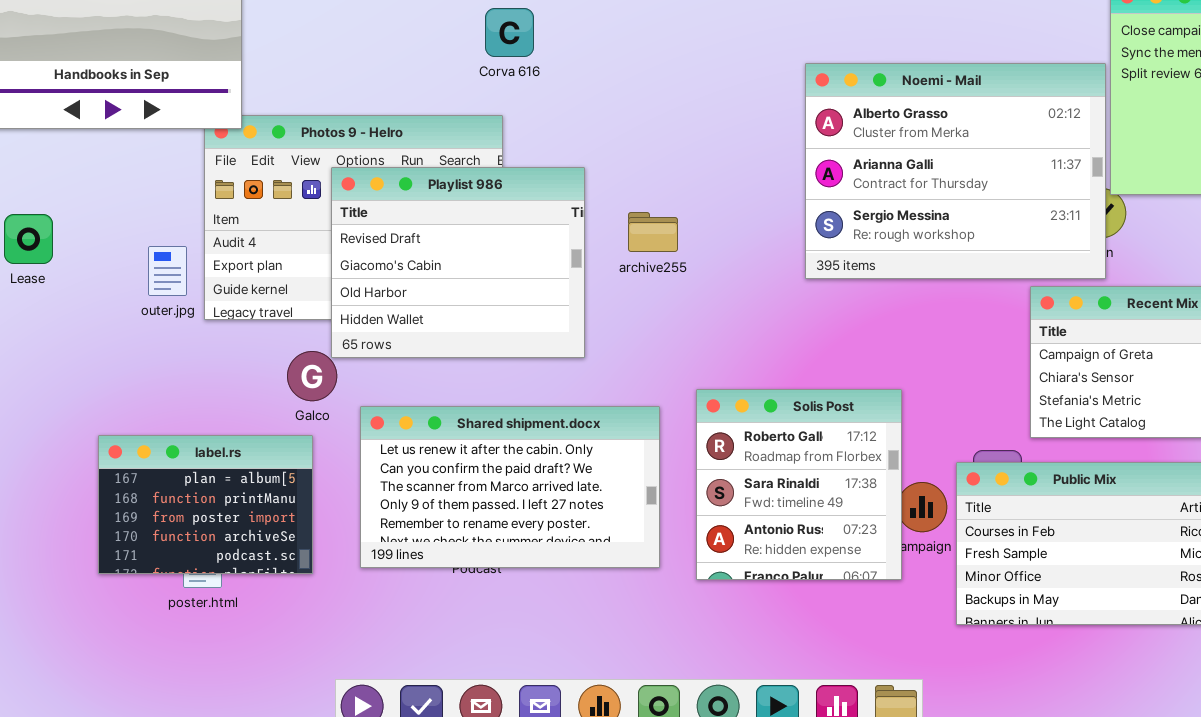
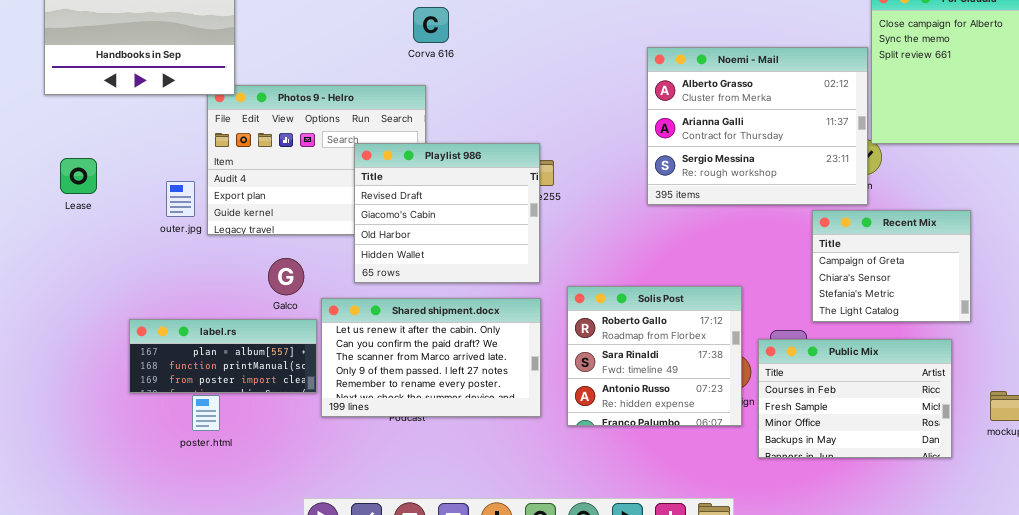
Playlist 986: [331,167,585,358] -> [354,143,540,283], moved
Solis Post: [696,389,902,580] -> [567,286,742,426], resized
label.rs: [98,435,313,574] -> [129,319,317,393], resized

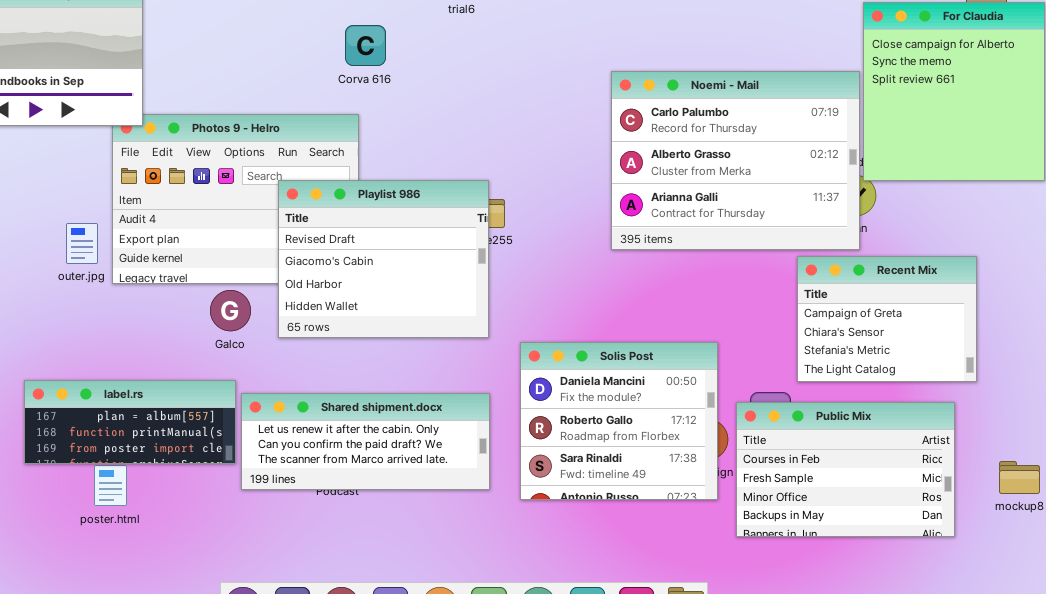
Noemi - Mail: [647,47,868,205] -> [611,71,860,250], scrolled up 1 row
Galco: [268,258,304,295] -> [210,290,251,331], moved
Solis Post: [567,286,742,426] -> [520,342,718,500], scrolled up 1 row
Shared shipment.docx: [321,298,541,417] -> [241,393,490,490], resized

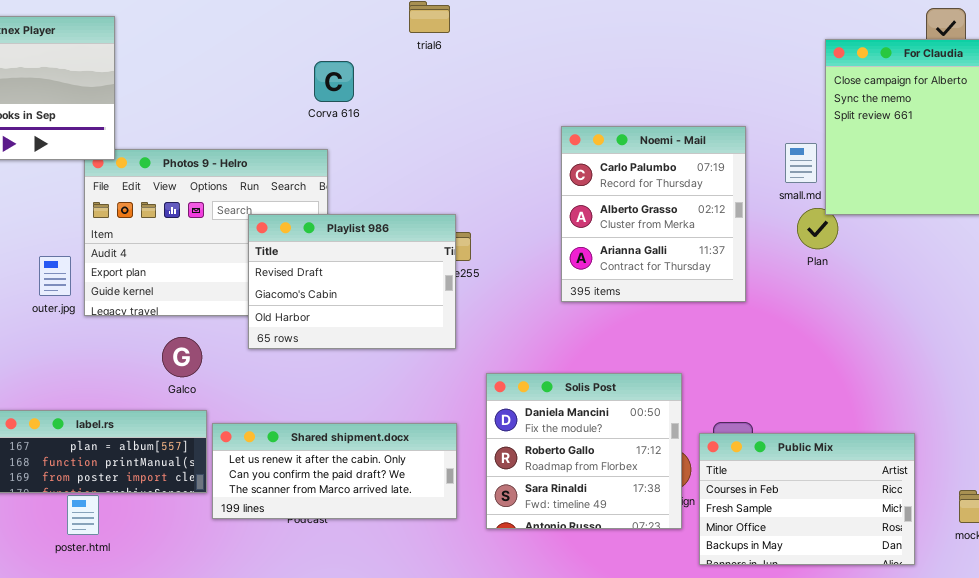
Noemi - Mail: [611,71,860,250] -> [561,126,746,302], moved, resized
Playlist 986: [278,180,489,338] -> [248,214,456,349], resized
Recent Mix: [797,256,977,382] -> none, closed
Galco: [210,290,251,331] -> [162,337,202,377], moved

